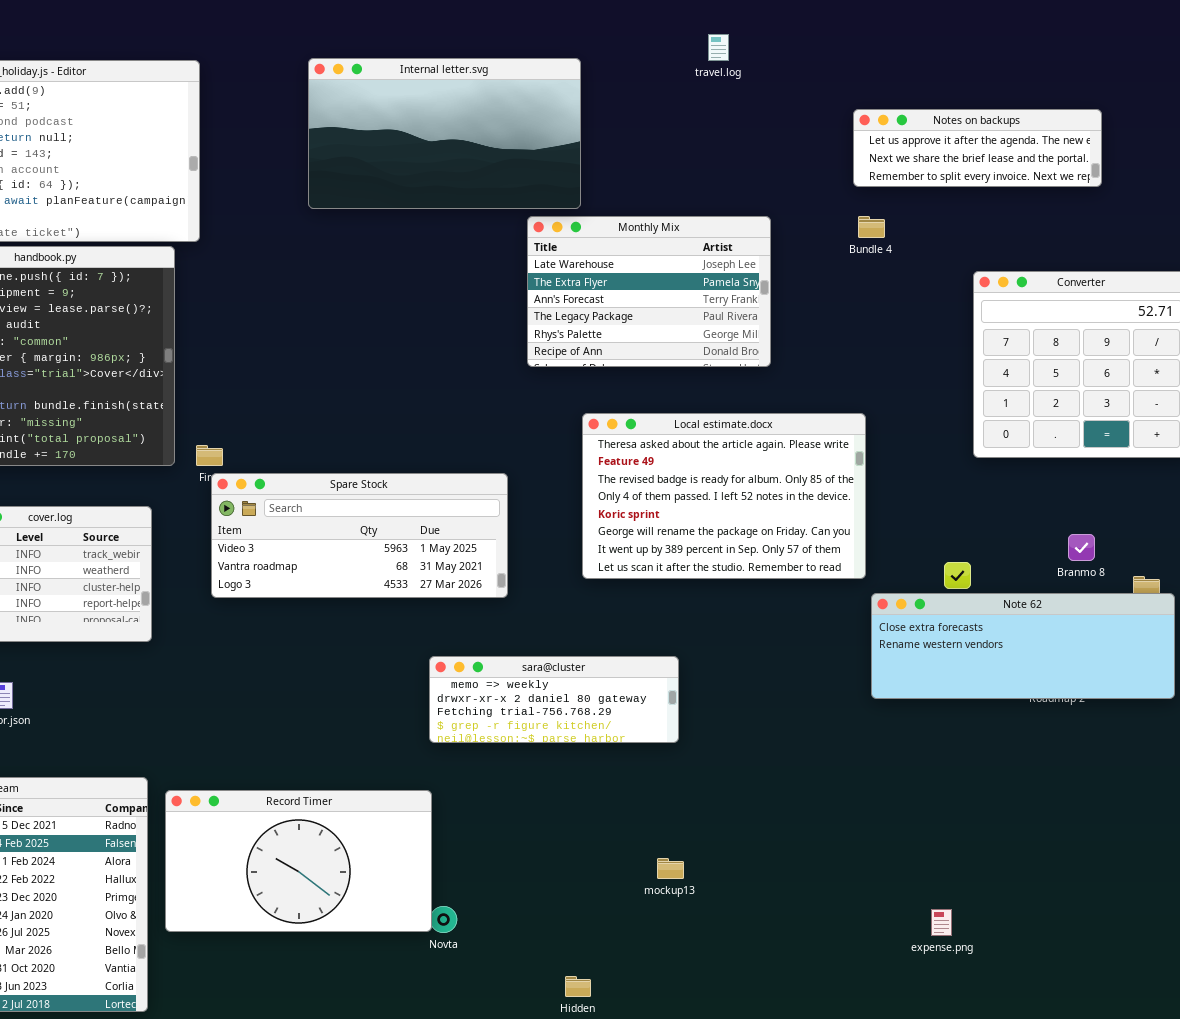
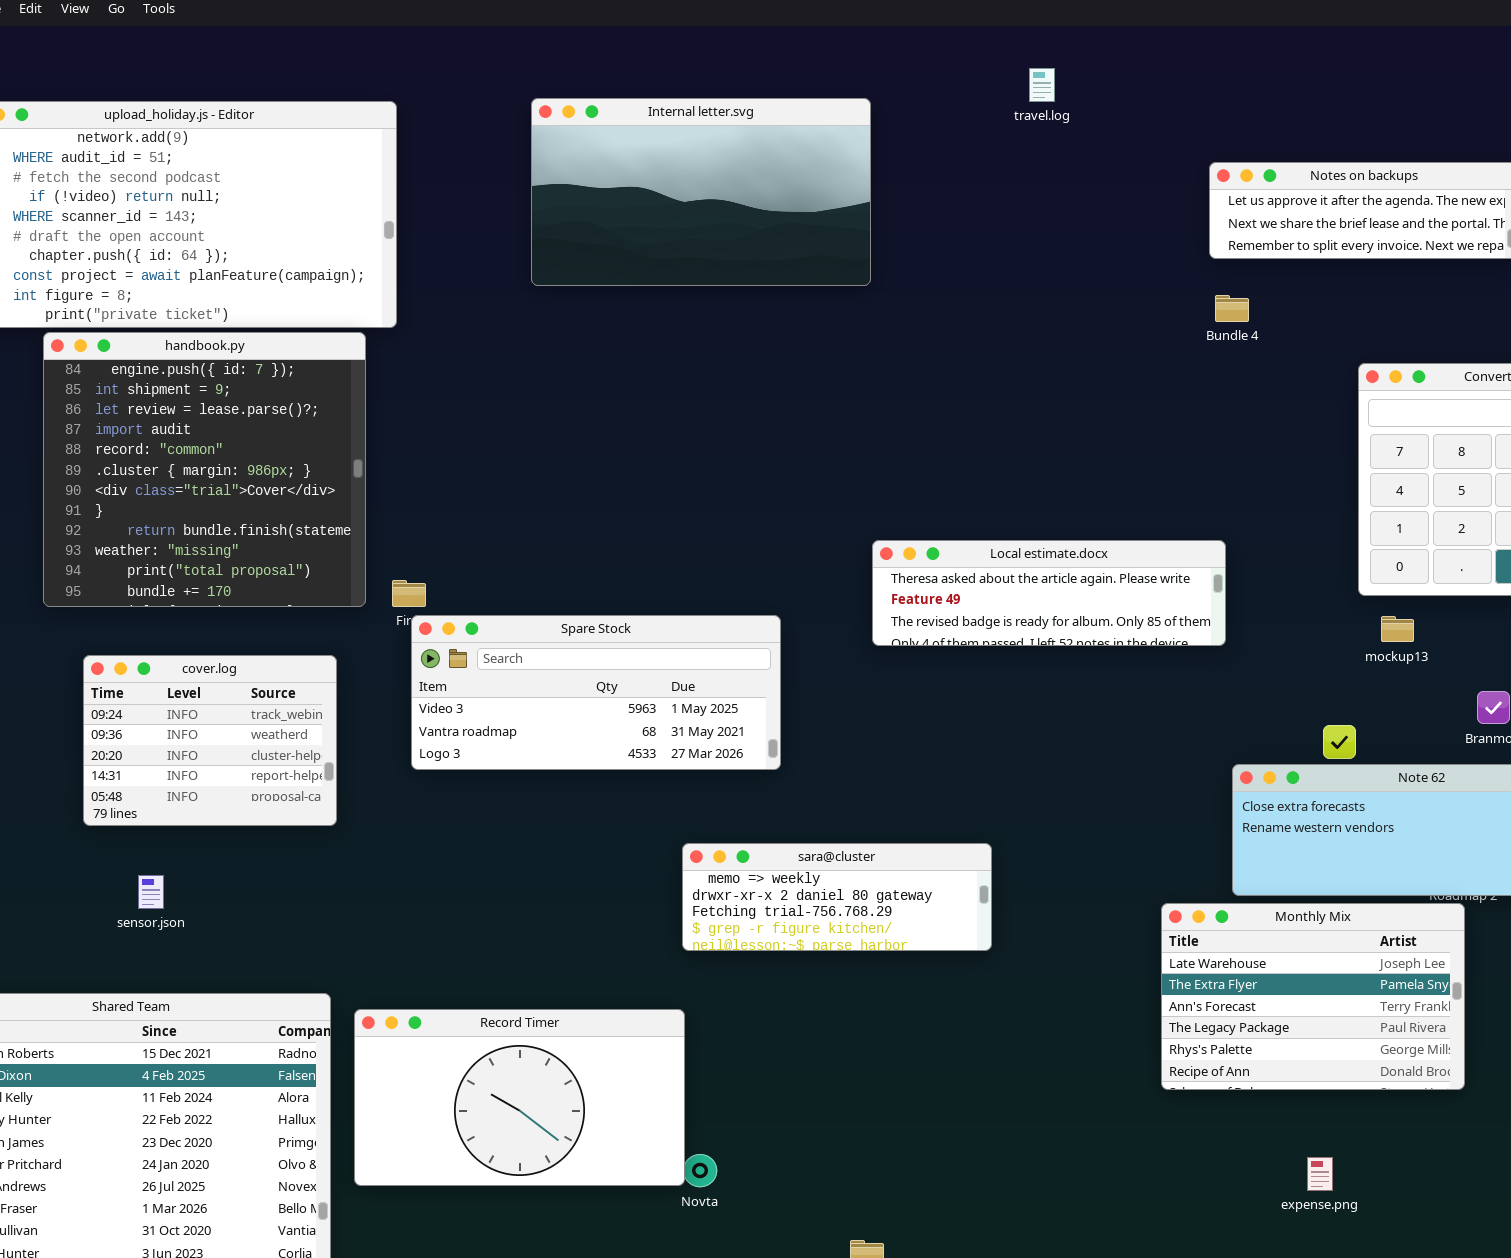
Monthly Mix: [527,216,771,367] -> [1161,903,1465,1090], moved
Local estimate.docx: [582,413,866,579] -> [872,540,1226,646], resized
mockup13: [657,858,684,879] -> [1381,616,1414,642], moved

